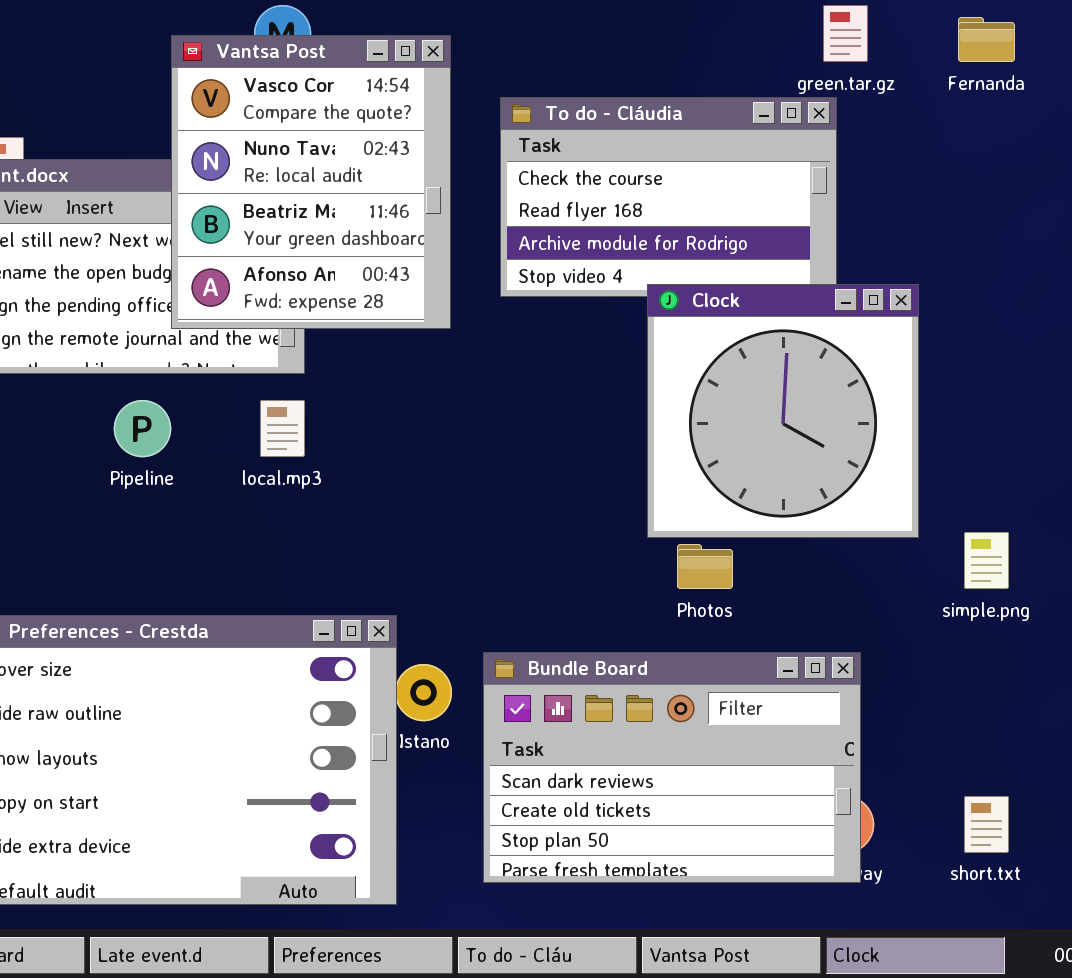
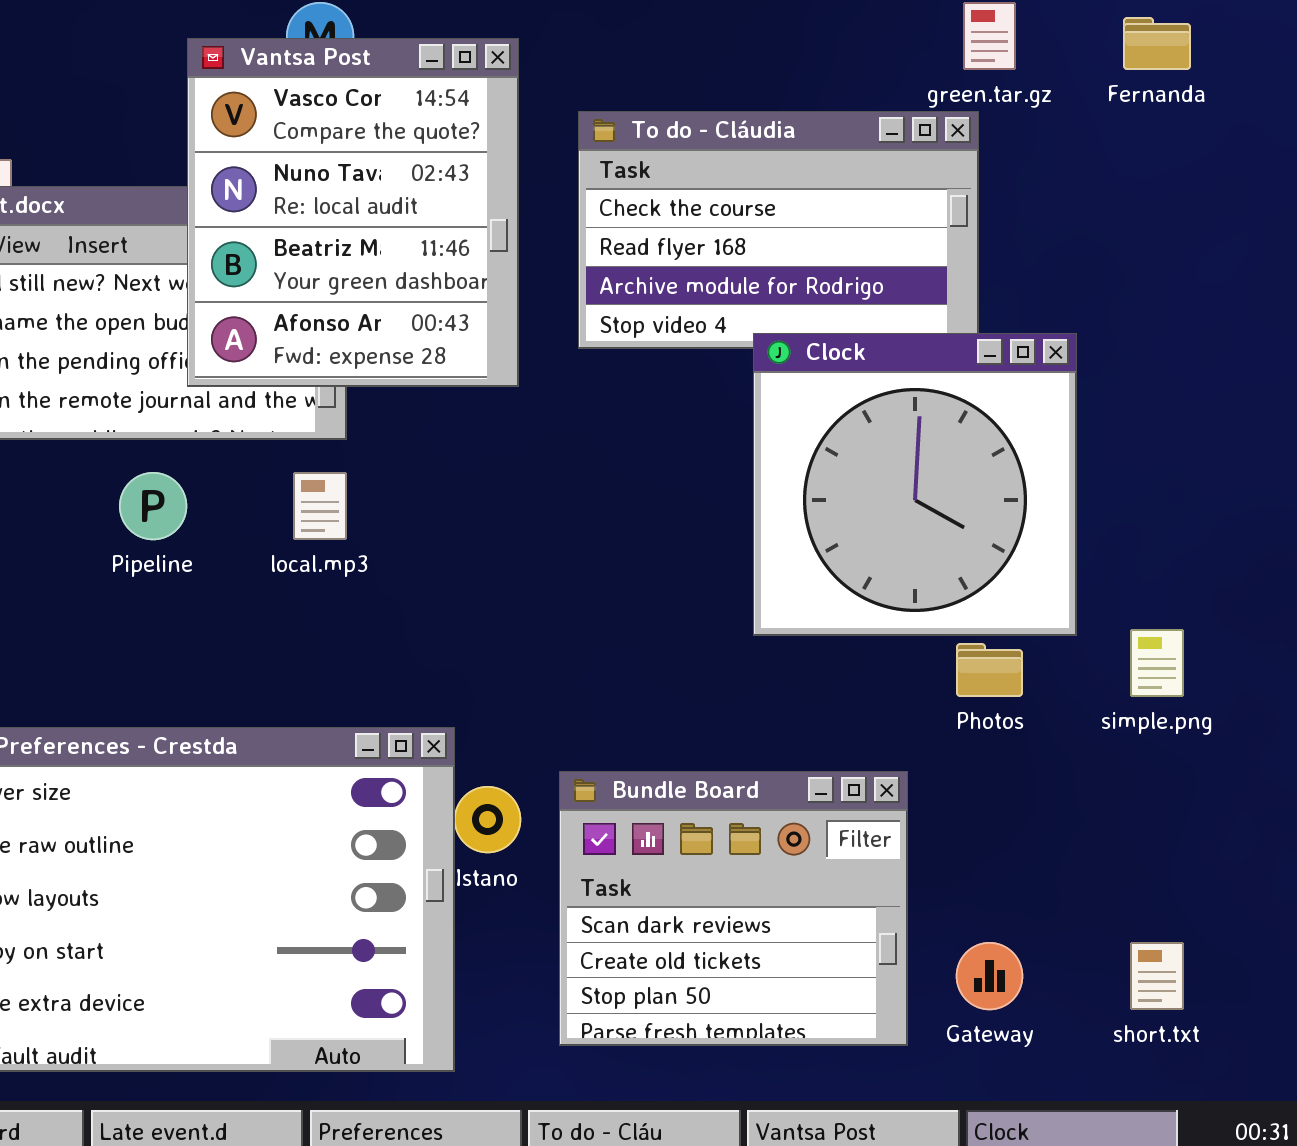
Photos: [677,544,733,589] -> [956,643,1023,697], moved
Bundle Board: [483,652,861,883] -> [559,771,908,1046], resized

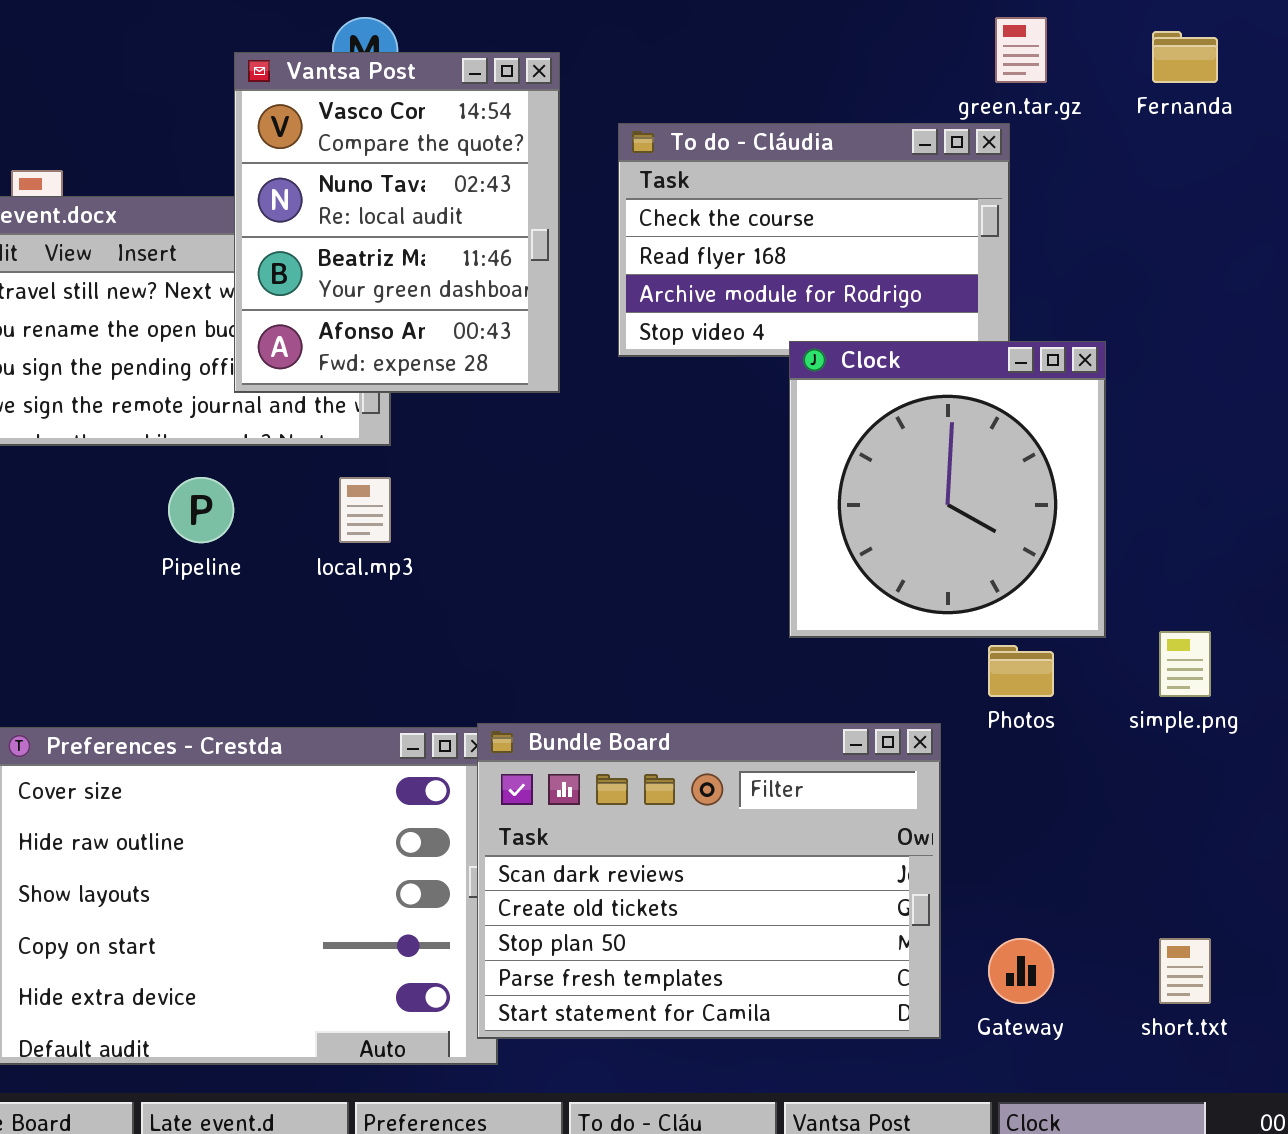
Bundle Board: [559,771,908,1046] -> [477,723,941,1039], resized

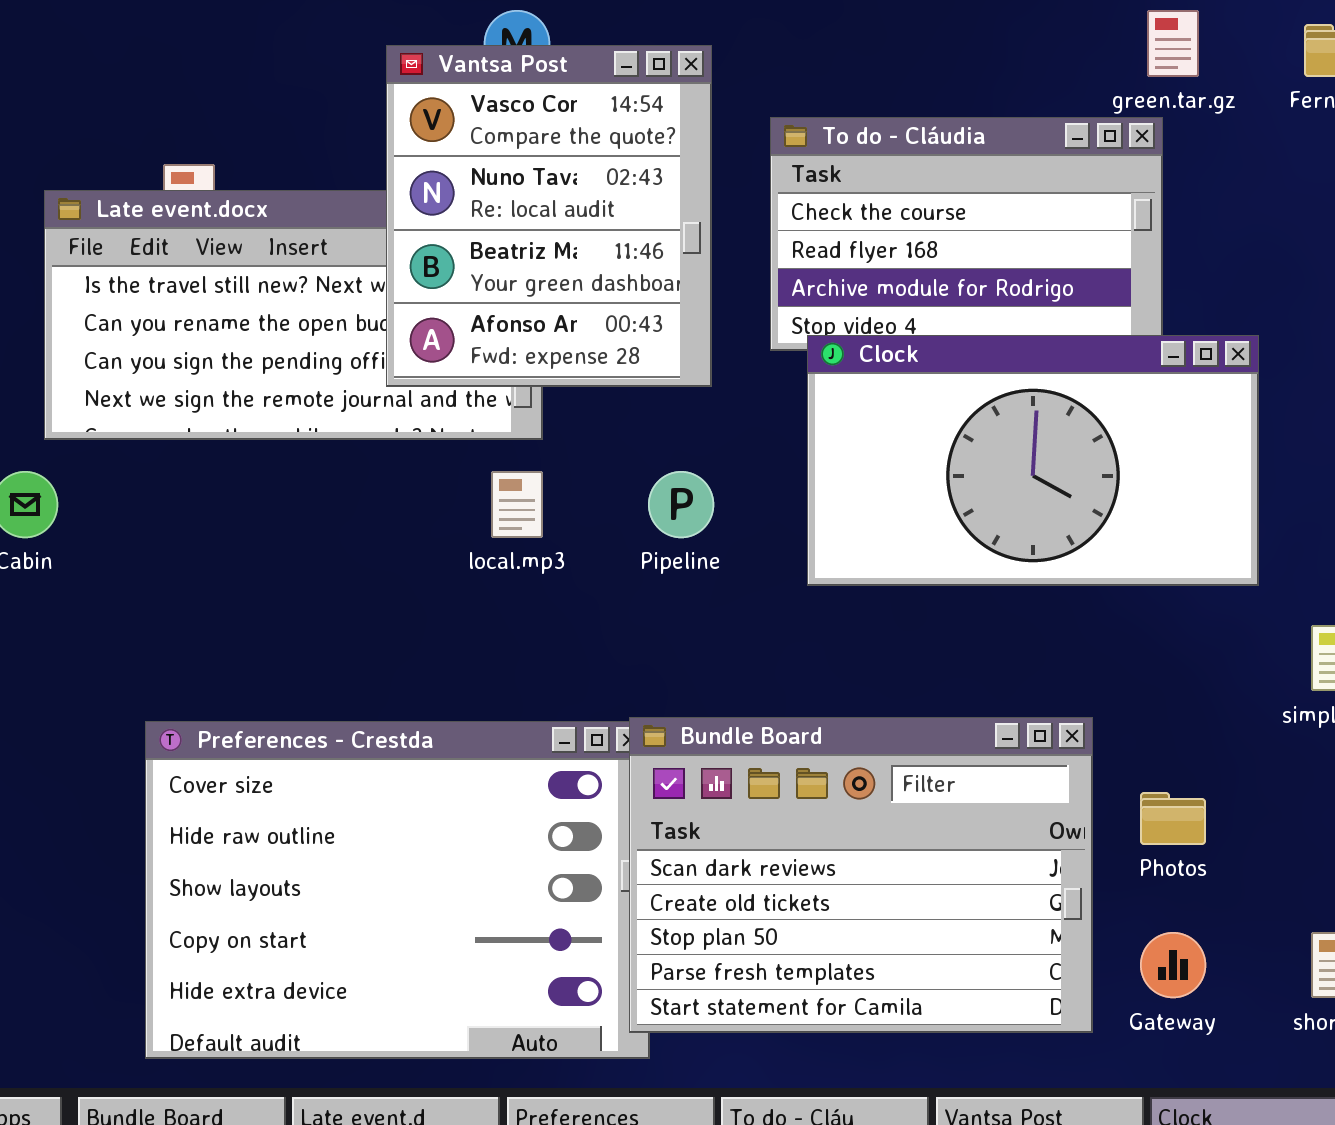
Clock: [789,341,1106,638] -> [807,335,1259,586], resized
Pipeline: [168,477,234,543] -> [648,471,714,538], moved
Photos: [988,645,1054,697] -> [1140,792,1206,845], moved

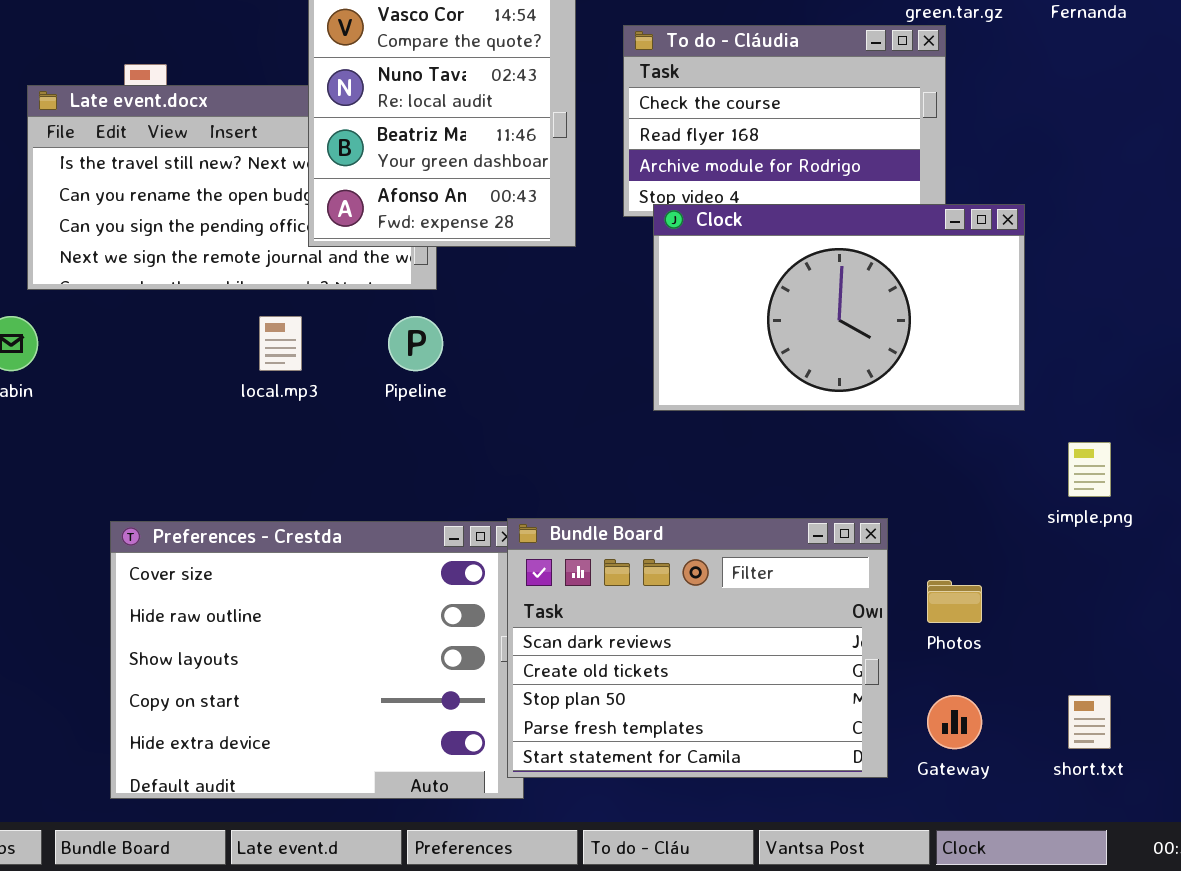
local.mp3: [491,471,543,538] -> [259,316,302,371], moved
Pipeline: [648,471,714,538] -> [388,316,443,371], moved

